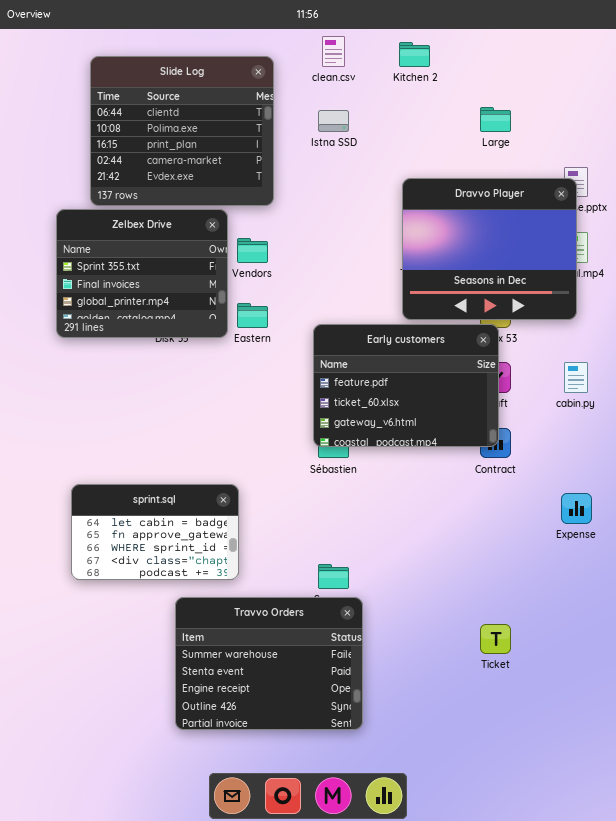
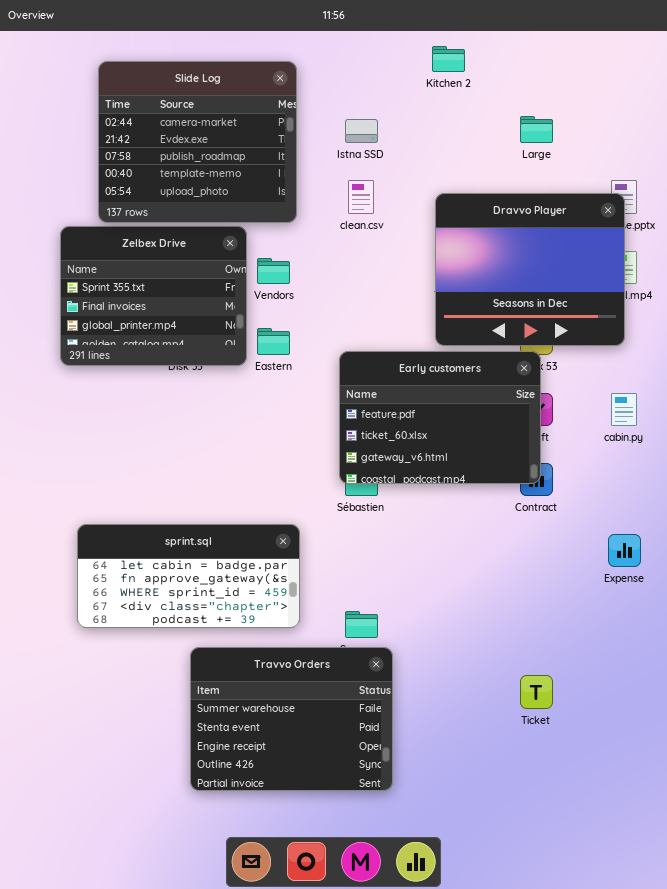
clean.csv: [322,36,345,67] -> [348,180,374,214], moved
Slide Log: [90,56,274,206] -> [98,61,297,223], scrolled down 3 rows
sprint.sql: [71,484,239,580] -> [77,524,300,628], resized

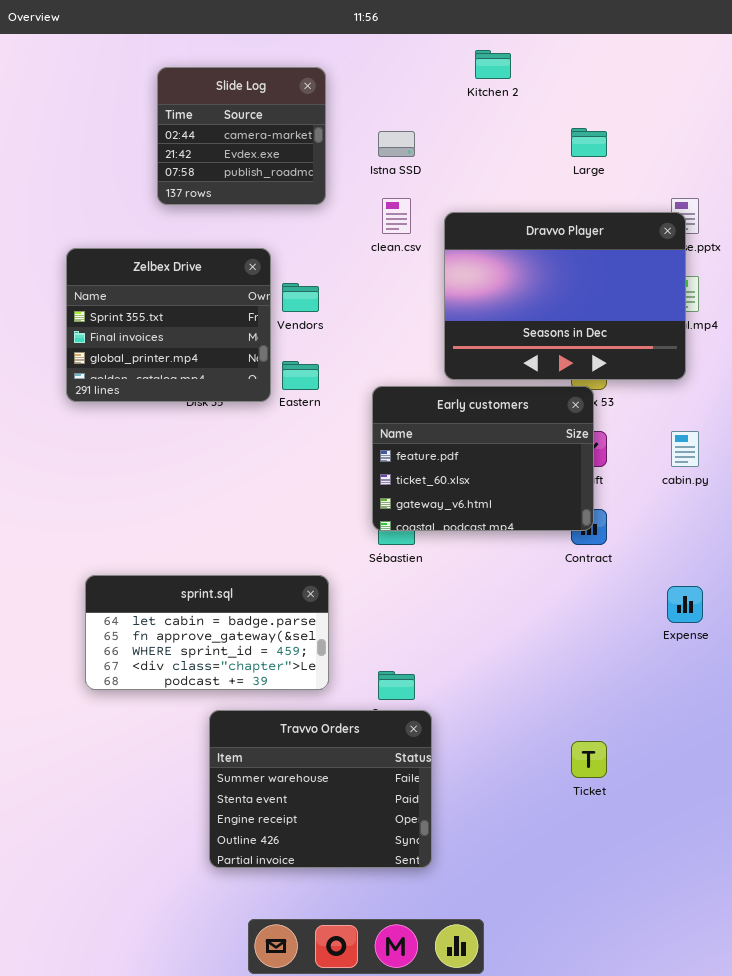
Slide Log: [98,61,297,223] -> [157,67,326,205], resized
Dravvo Player: [435,193,625,346] -> [444,212,686,380], resized

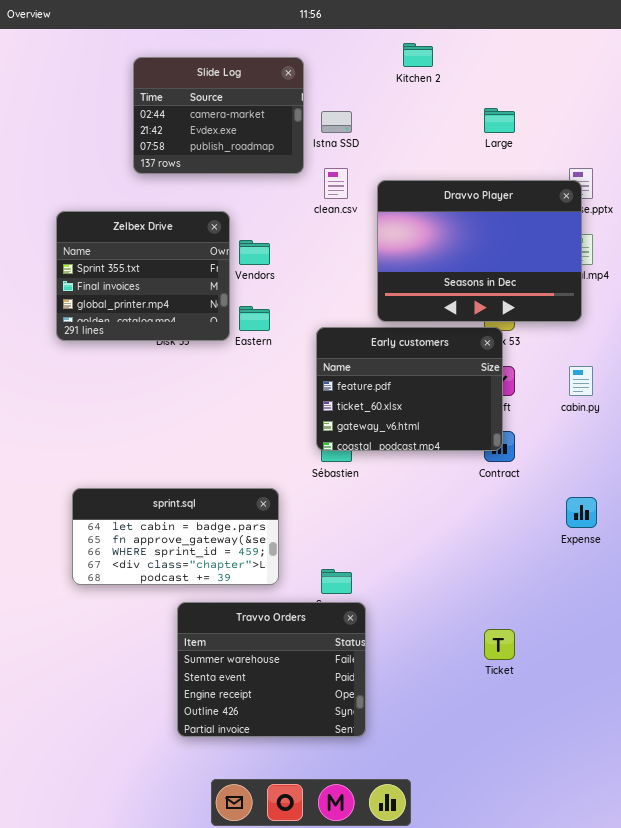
Slide Log: [157,67,326,205] -> [133,57,304,174], resized

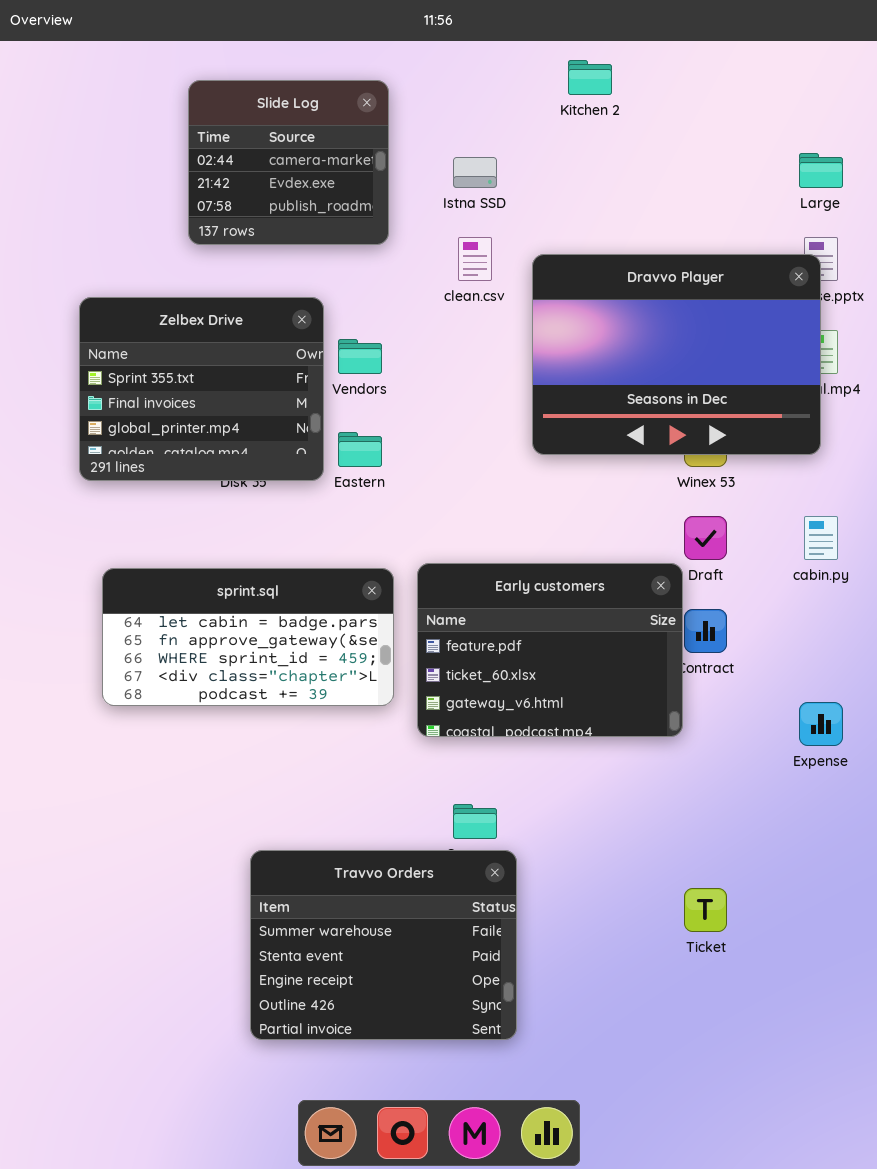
Slide Log: [133,57,304,174] -> [188,80,389,245], resized
Large: [484,108,515,133] -> [799,153,843,188], moved
Early customers: [316,327,503,451] -> [417,563,683,737], moved
sprint.sql: [72,488,279,585] -> [102,568,394,706], moved

